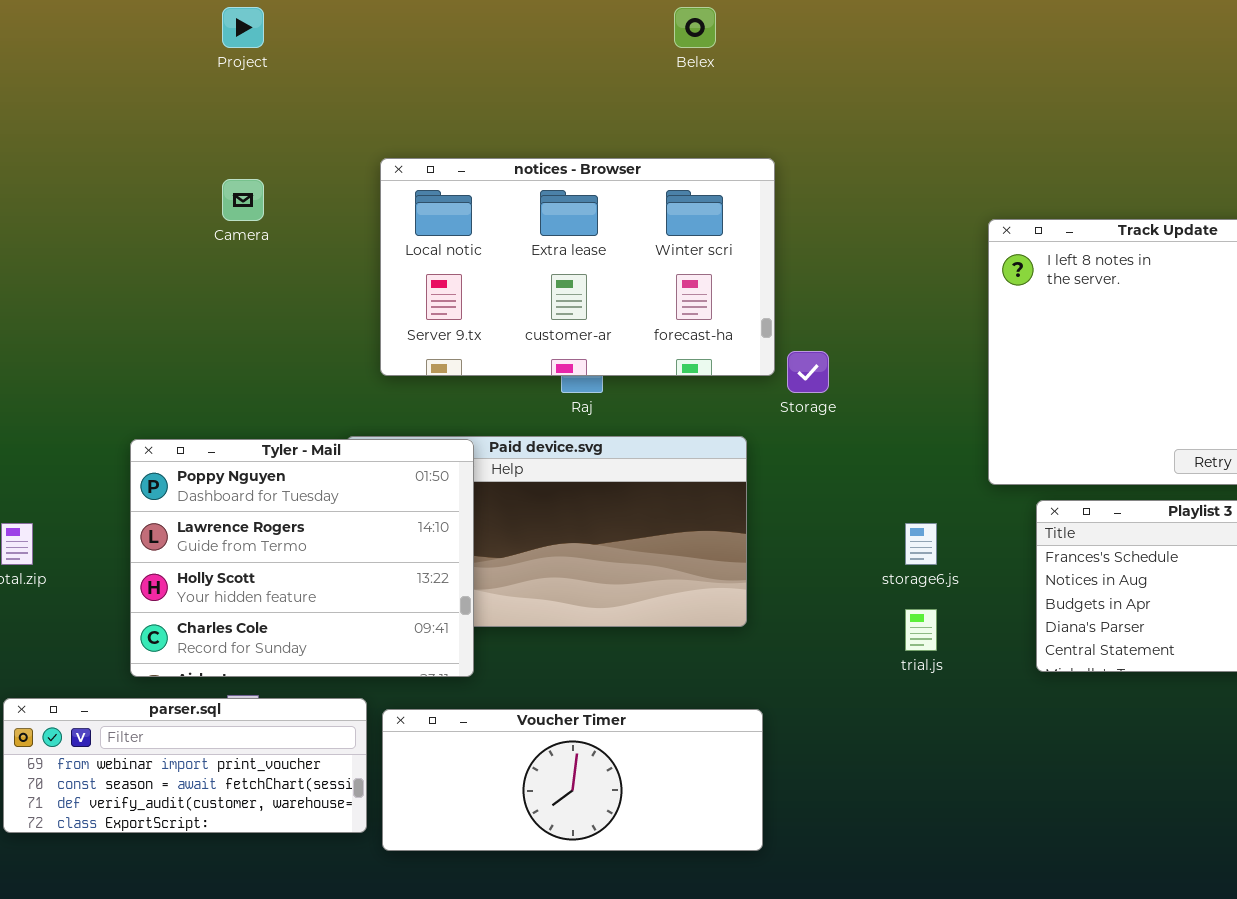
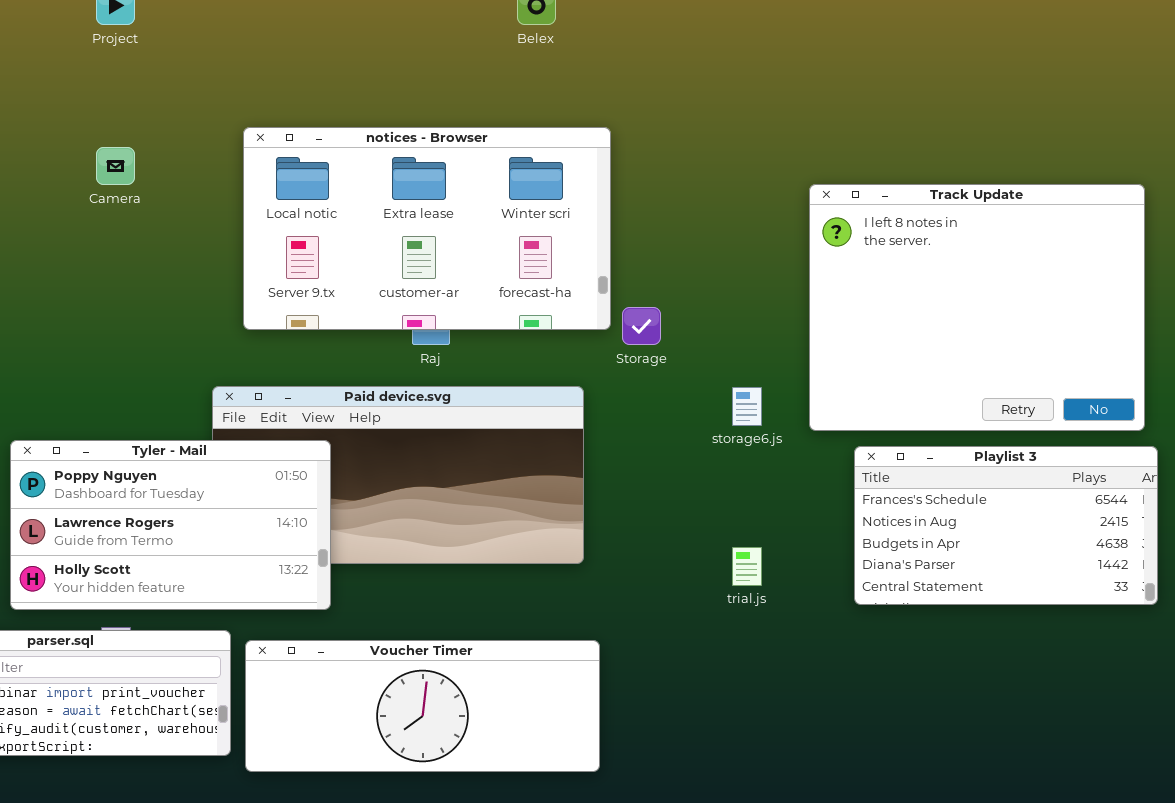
Tyler - Mail: [130,439,474,677] -> [10,440,331,610], resized
storage6.js: [905,523,937,565] -> [732,387,762,426], moved

